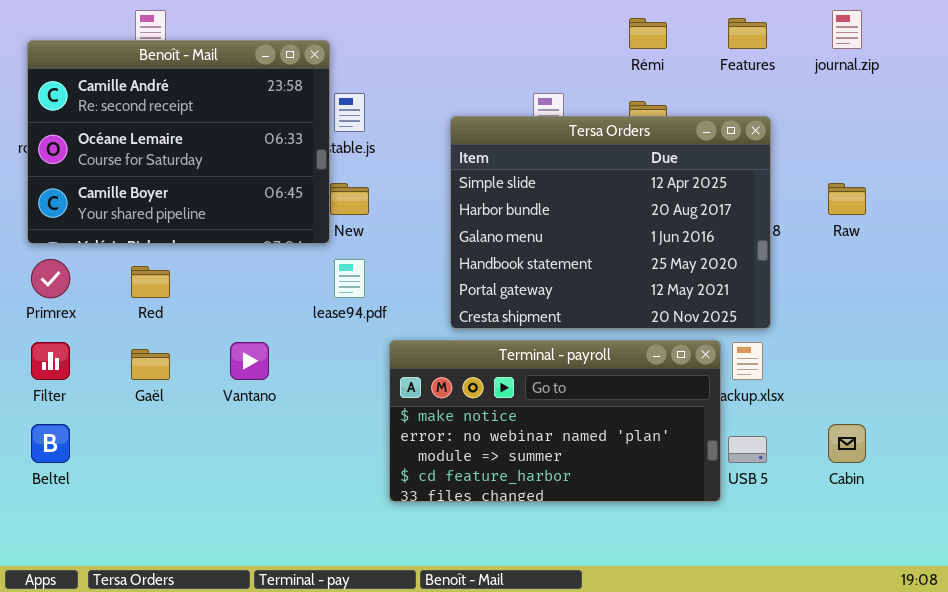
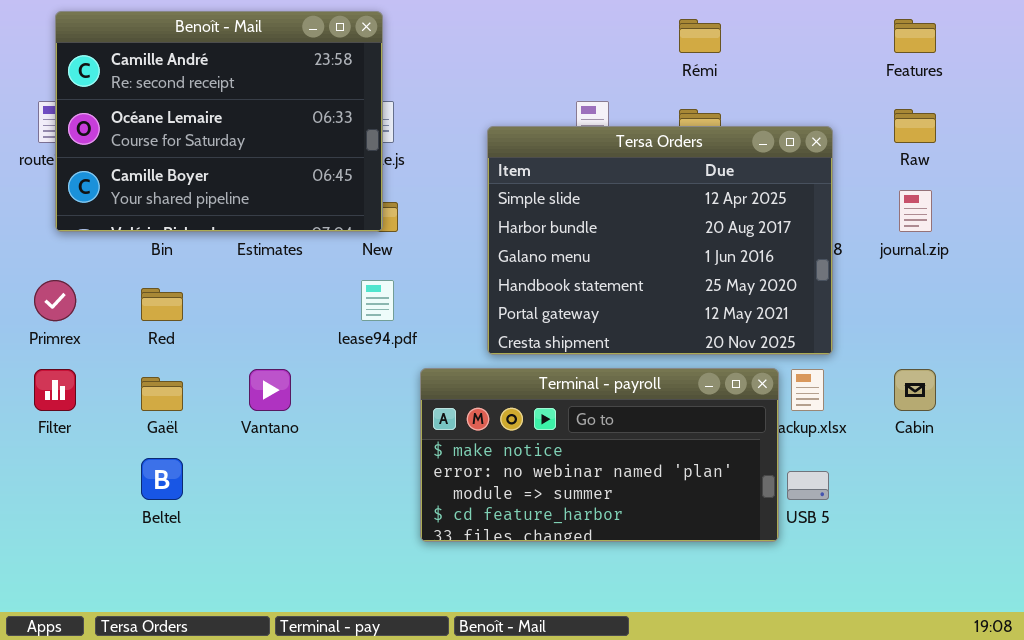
journal.zip: [832,10,862,49] -> [899,190,932,232], moved
Features: [728,18,767,49] -> [894,19,936,53], moved
Benoît - Mail: [27,40,330,244] -> [55,11,383,232], moved
Raw: [828,183,866,215] -> [894,109,936,143], moved
Beltel: [31,424,70,463] -> [141,458,183,500], moved
Cabin: [828,424,866,463] -> [894,369,936,411], moved

